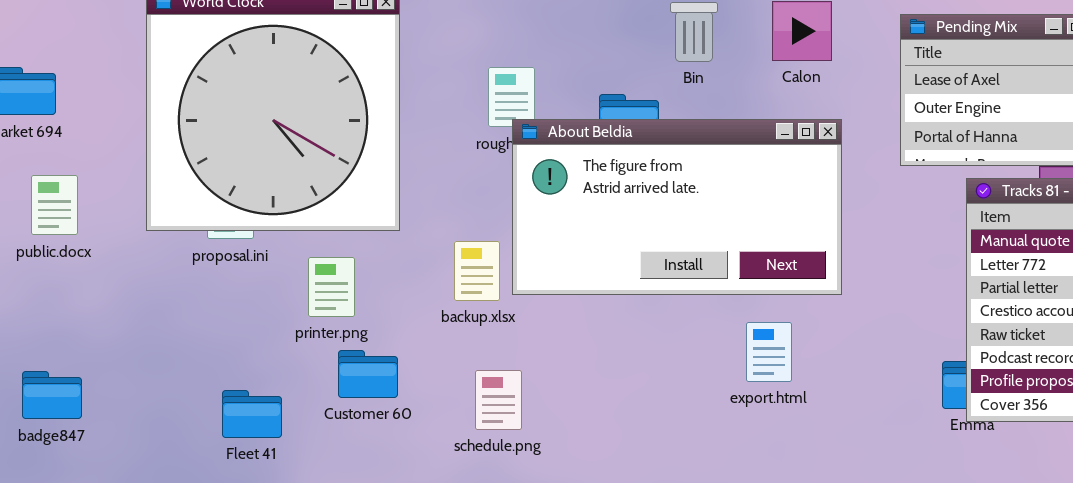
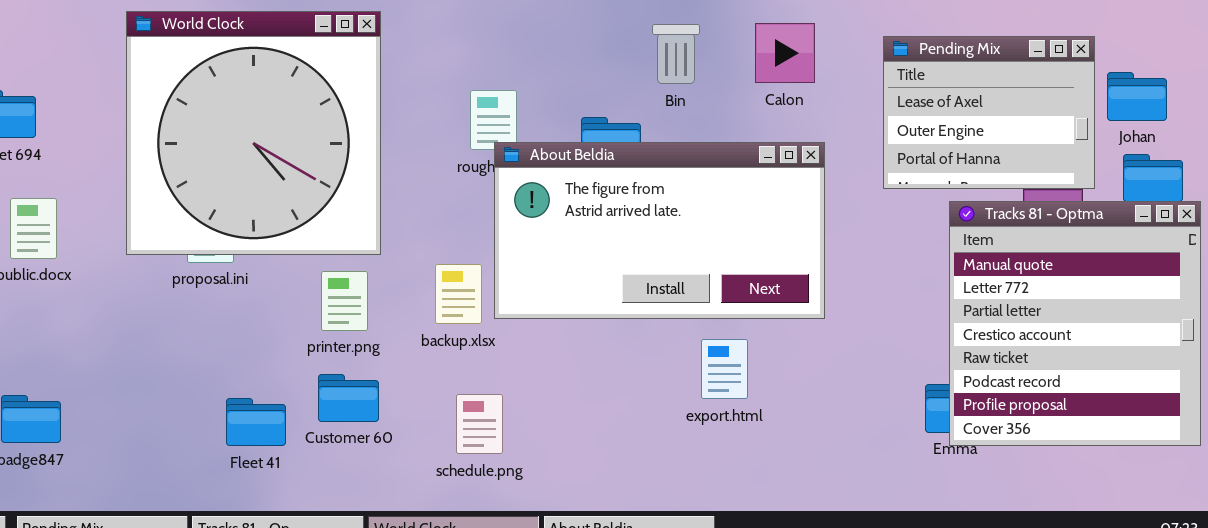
printer.png: [308,257,355,317] -> [321,271,368,331], moved
export.html: [746,322,792,382] -> [701,339,748,399], moved
Fleet 41: [222,390,282,438] -> [226,398,286,446], moved

